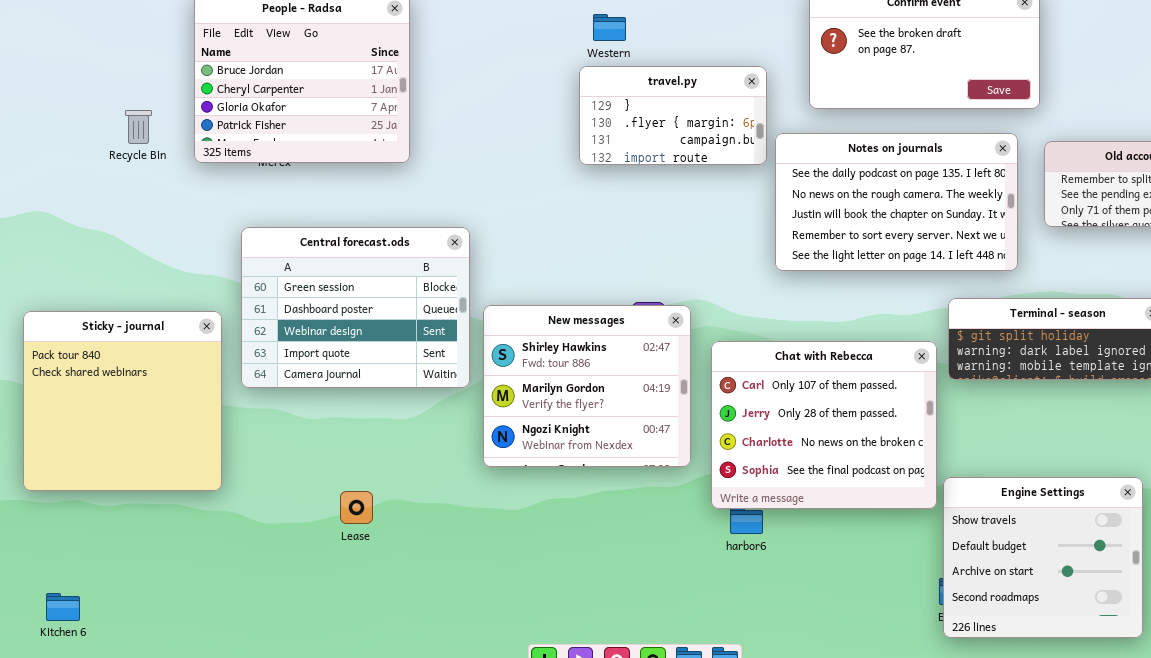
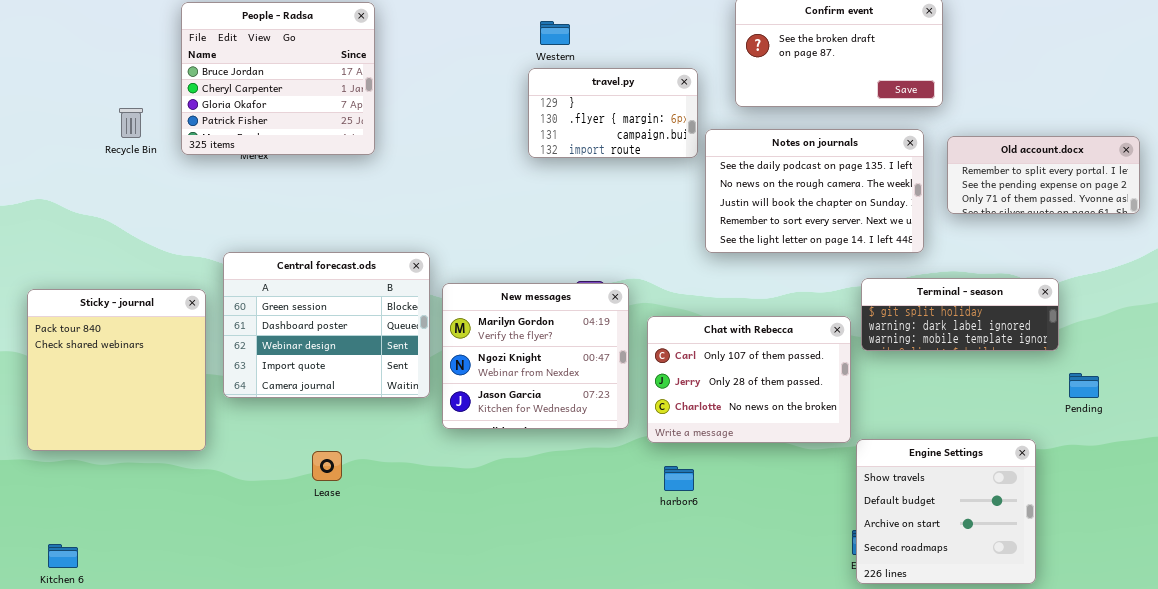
Central forecast.ods: [241,227,470,388] -> [223,252,430,398], moved
New messages: [483,305,691,467] -> [442,283,629,429], scrolled down 1 row
Chat with Rebecca: [711,341,937,509] -> [647,316,851,443], resized

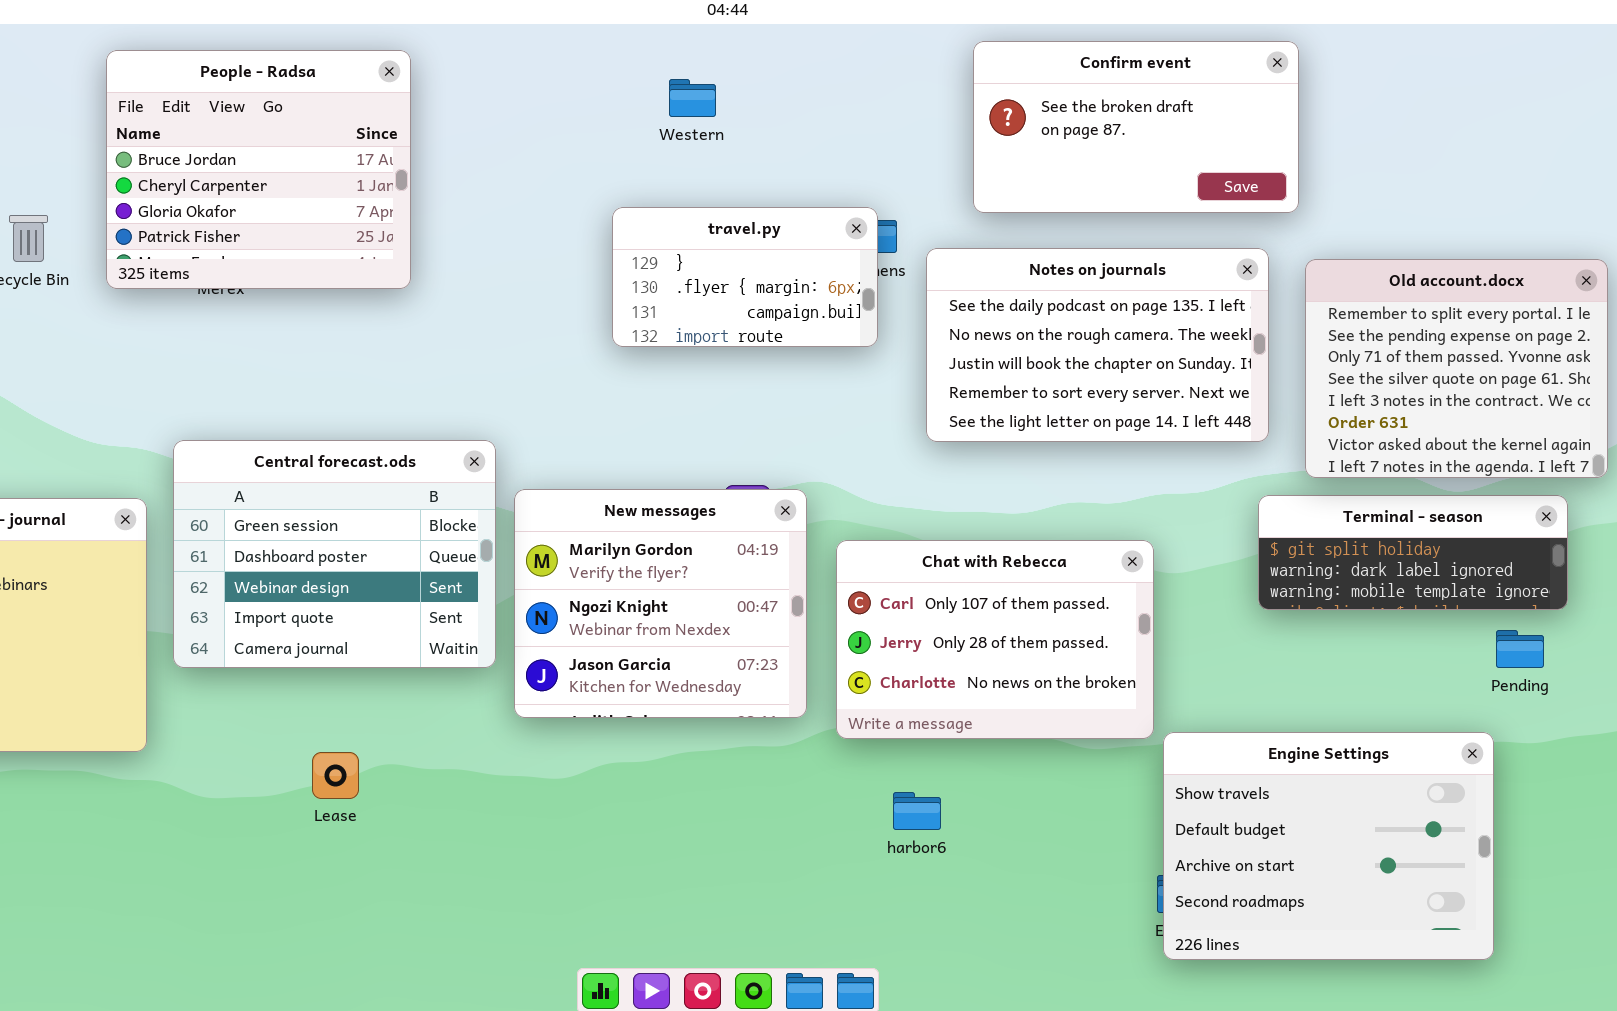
travel.py: [528,68,698,158] -> [612,207,878,347], moved
Old account.docx: [947,136,1140,214] -> [1305,259,1608,478], resized
Terminal - season: [861,278,1059,351] -> [1258,495,1568,610], moved
Engine Settings: [856,439,1036,584] -> [1163,732,1494,960], resized
harbor6: [664,466,694,491] -> [893,792,941,830], moved

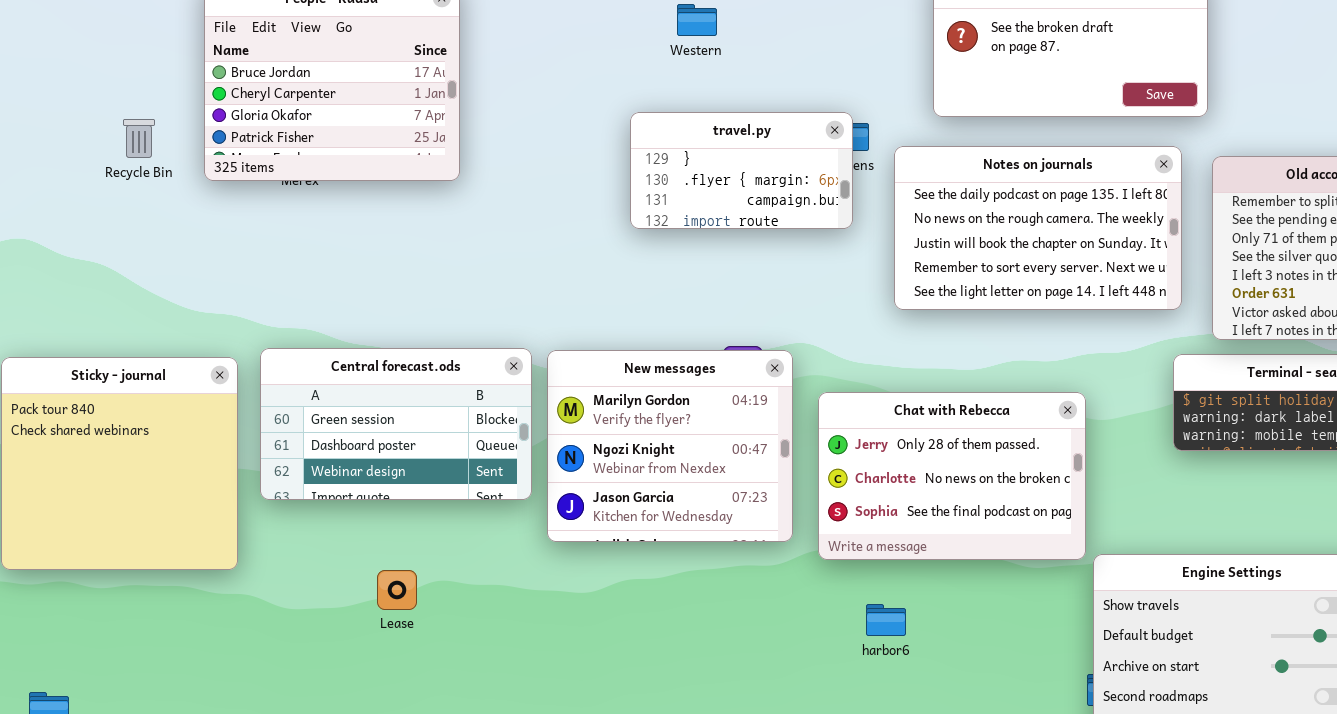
Central forecast.ods: [173,440,496,668] -> [260,348,532,500], resized
Chat with Rebecca: [836,540,1154,739] -> [818,392,1086,560], scrolled down 1 row

